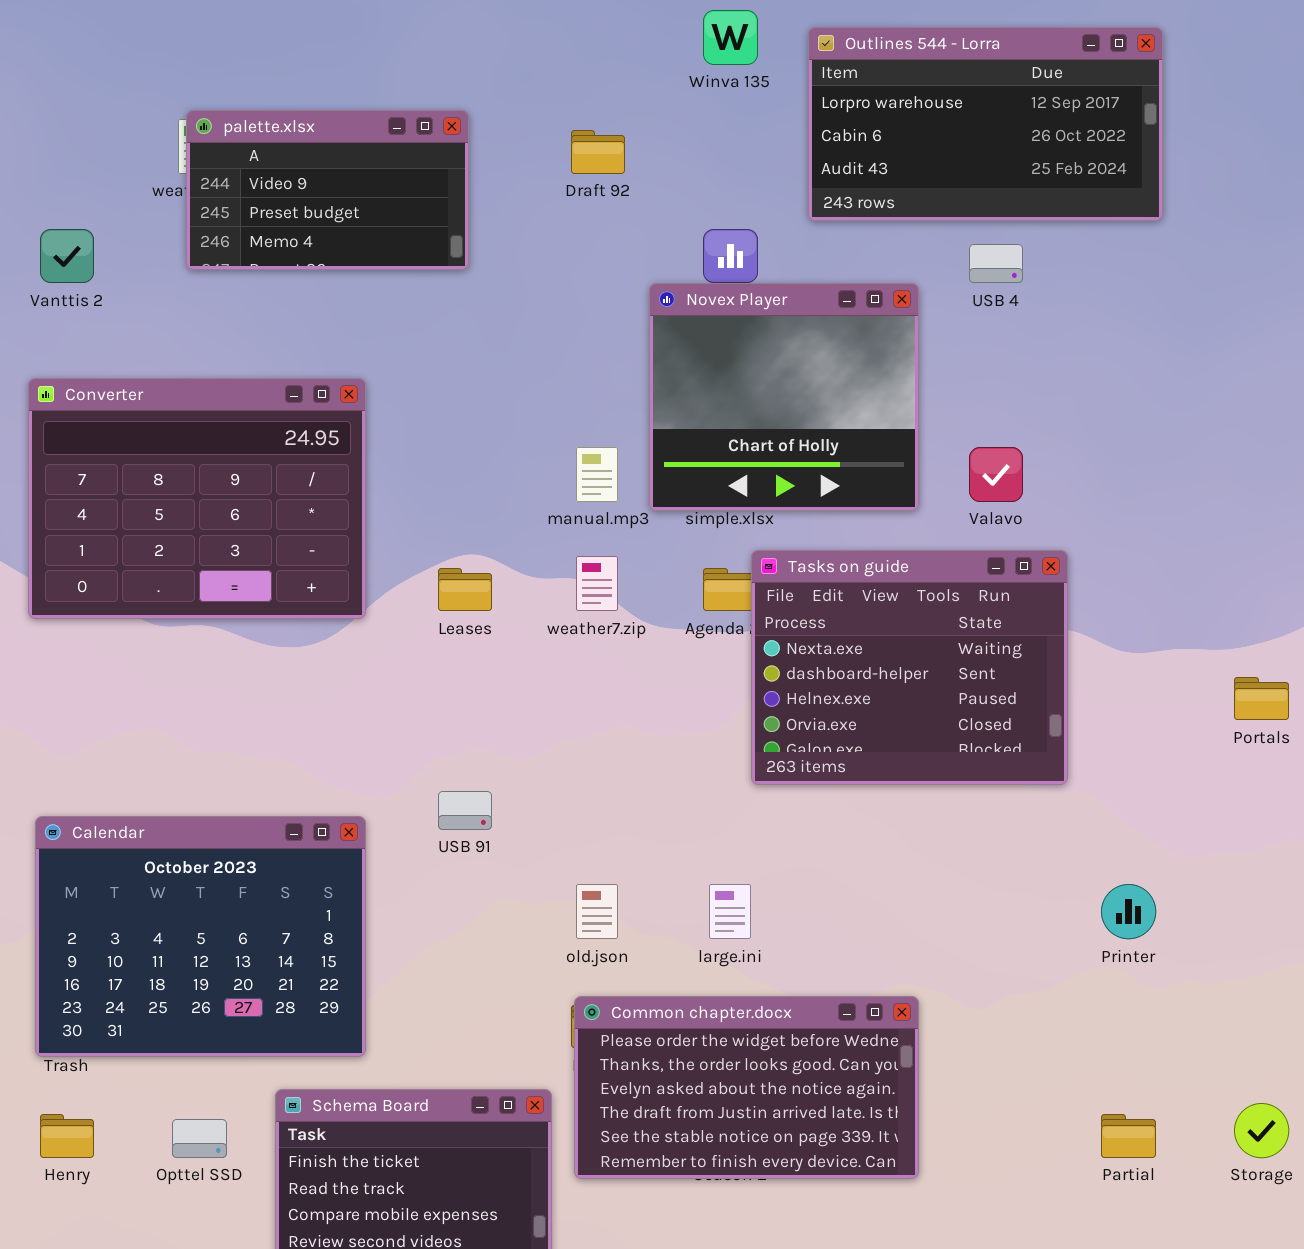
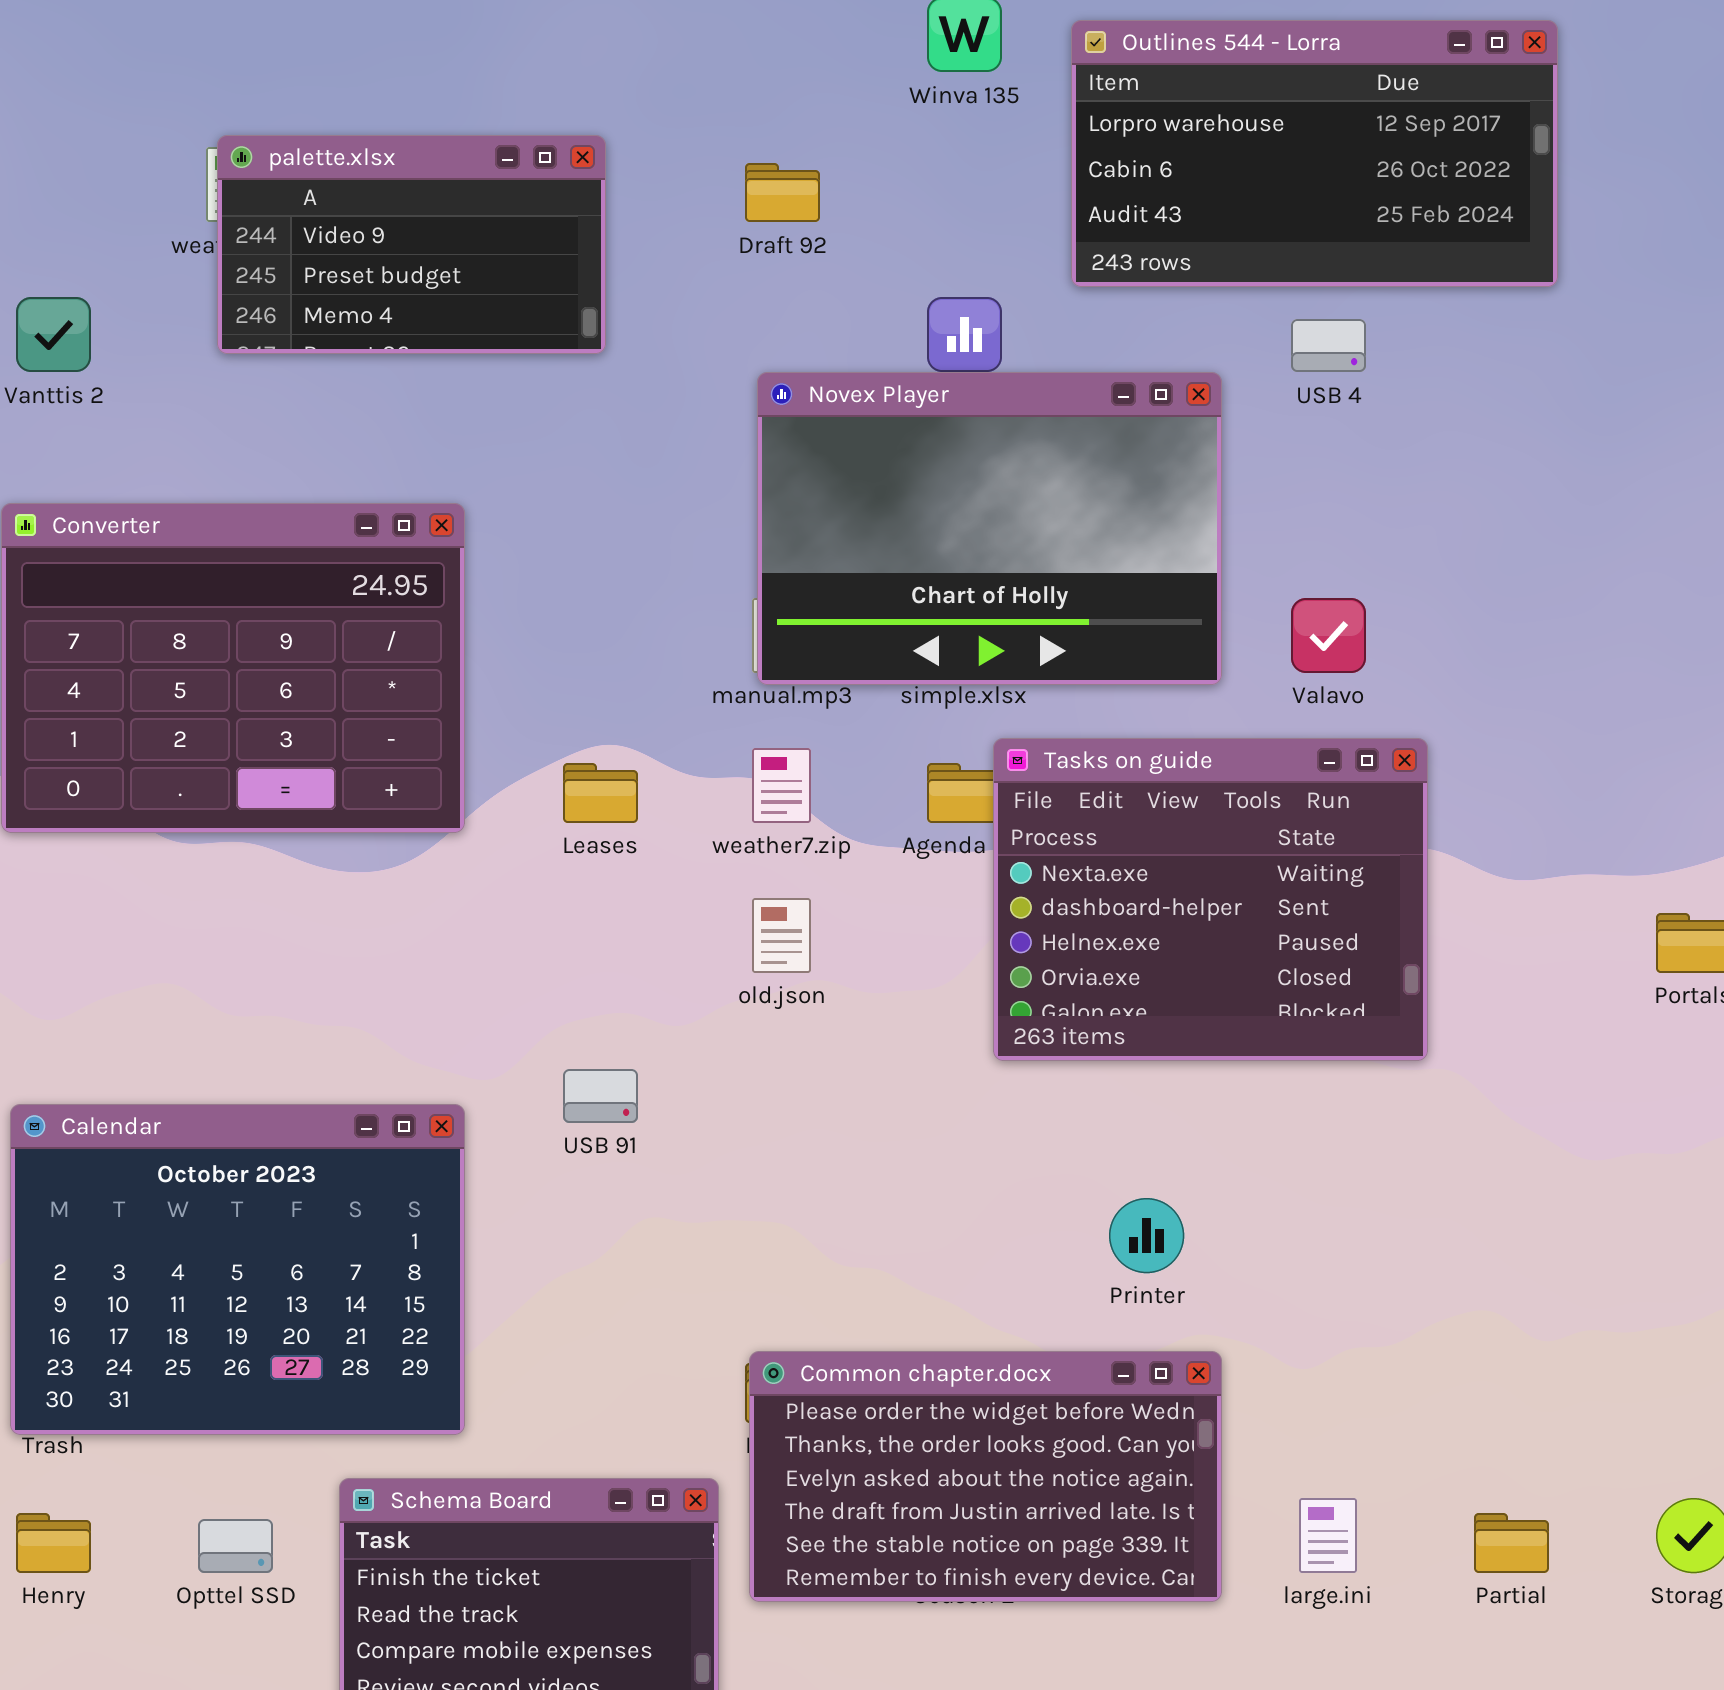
Novex Player: [649,283,919,511] -> [757,372,1222,685], resized
old.json: [576,884,618,939] -> [752,898,811,973], moved
large.ini: [709,884,751,939] -> [1299,1498,1357,1573], moved
Printer: [1101,884,1156,939] -> [1109,1198,1184,1273], moved

